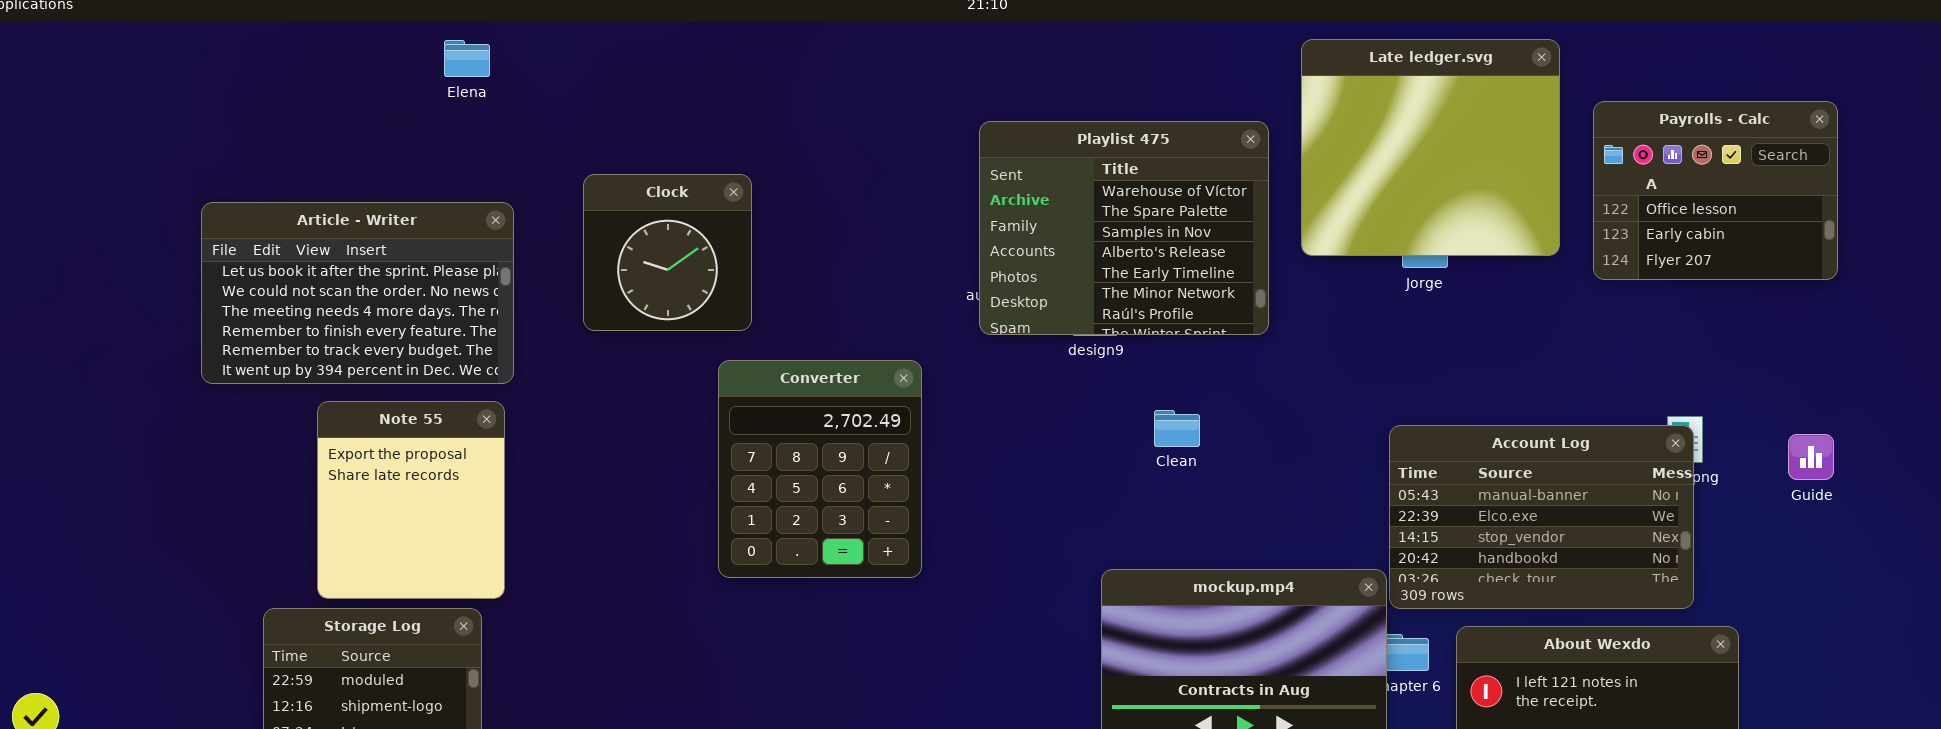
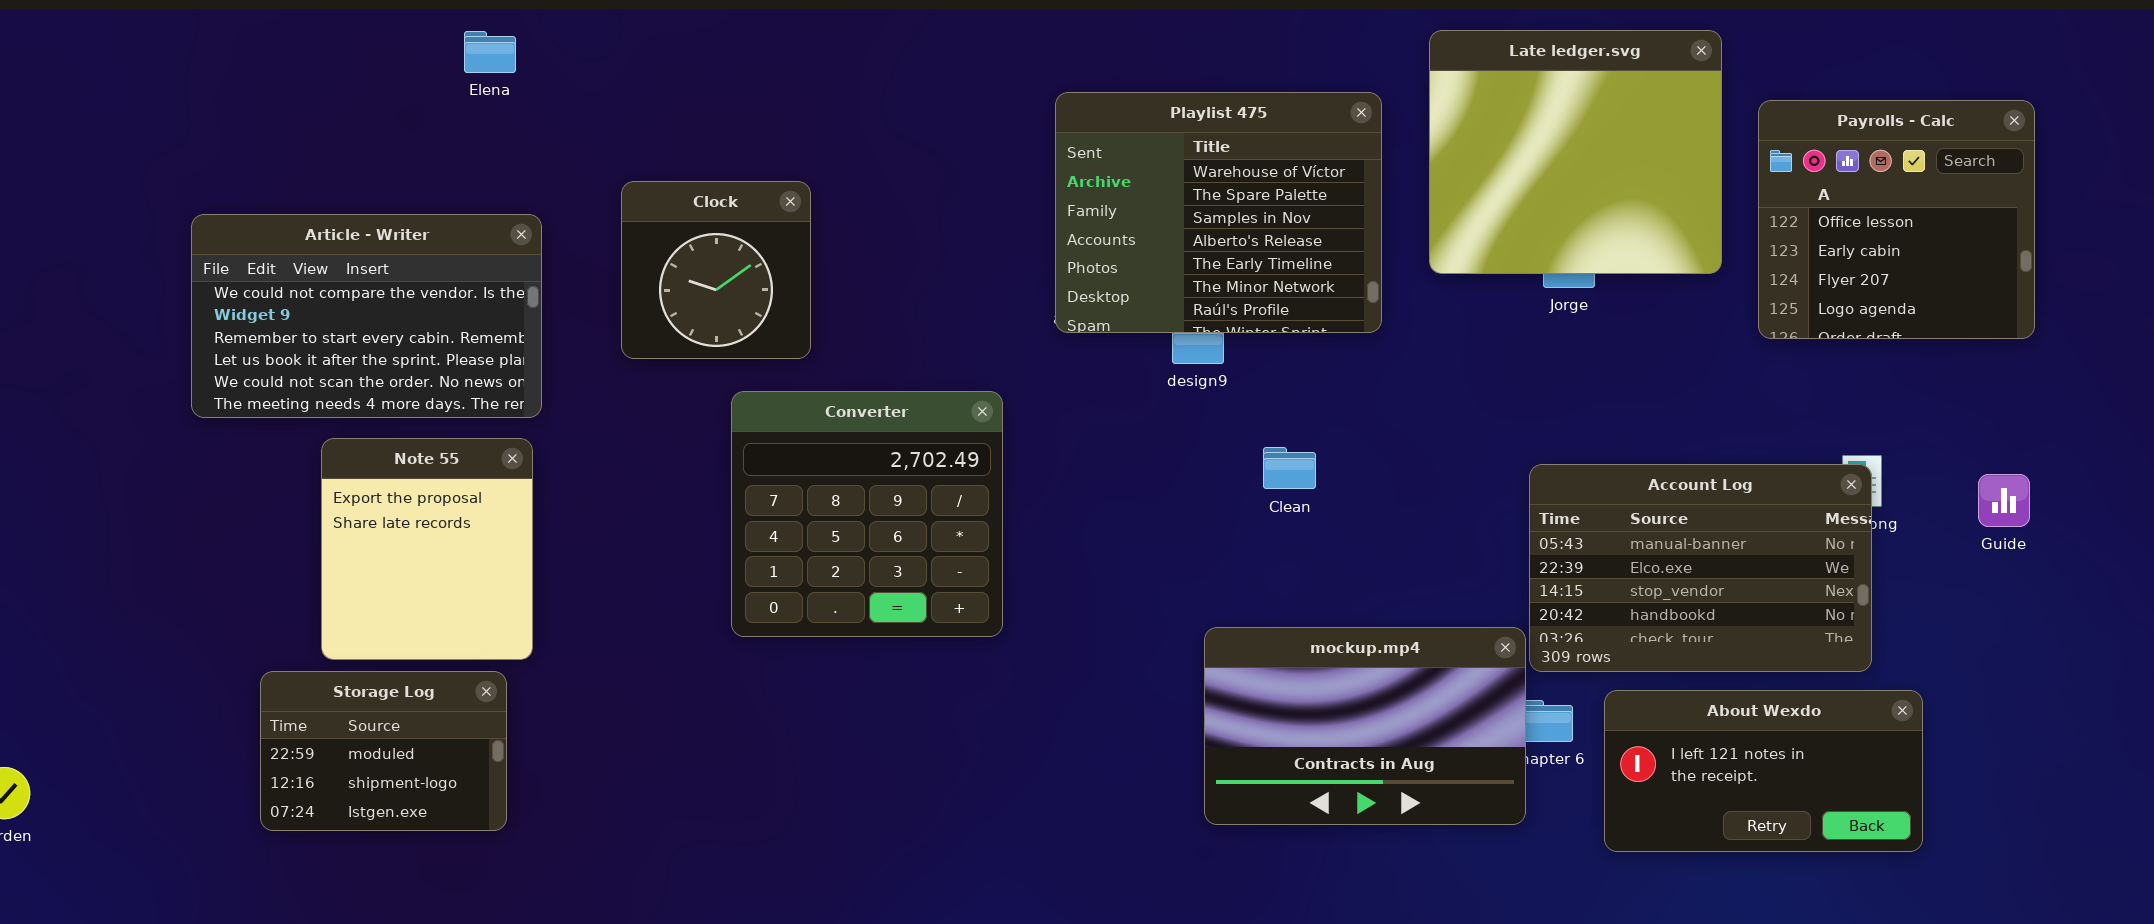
Payrolls - Calc: [1593,101,1838,280] -> [1758,100,2035,339], resized
Playlist 475: [979,121,1269,335] -> [1055,92,1382,333], moved
Article - Writer: [201,202,514,384] -> [191,214,542,418], scrolled up 3 rows
Converter: [718,360,922,578] -> [731,391,1003,637], resized

